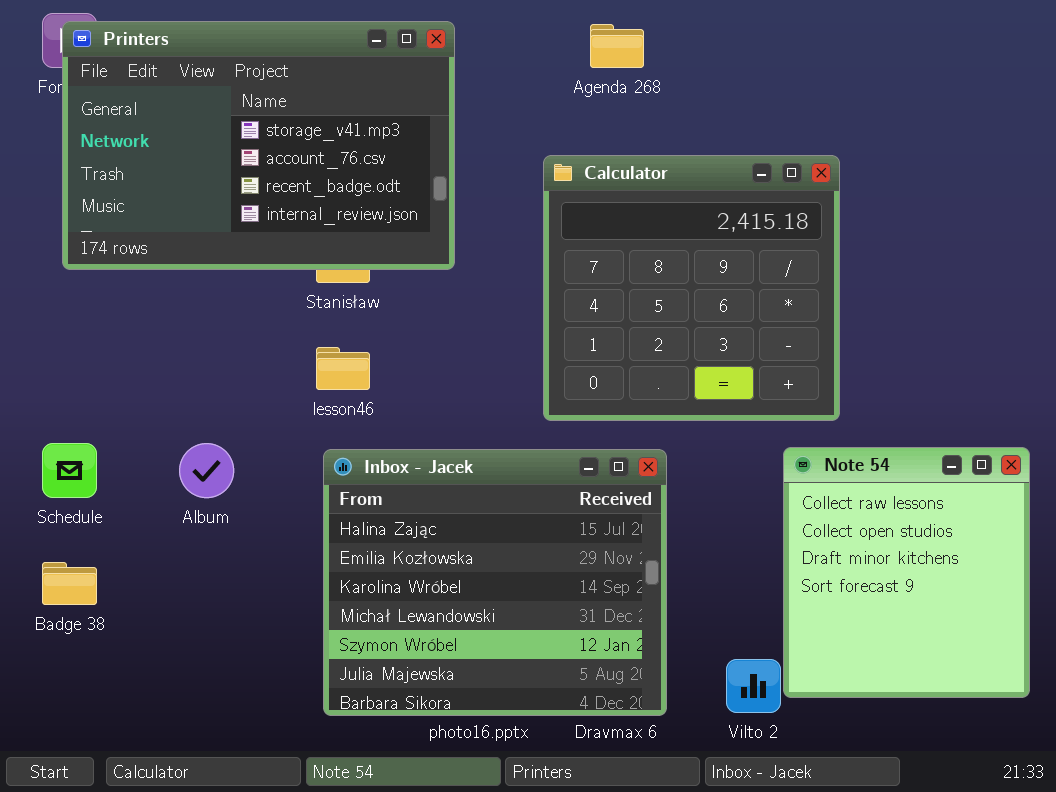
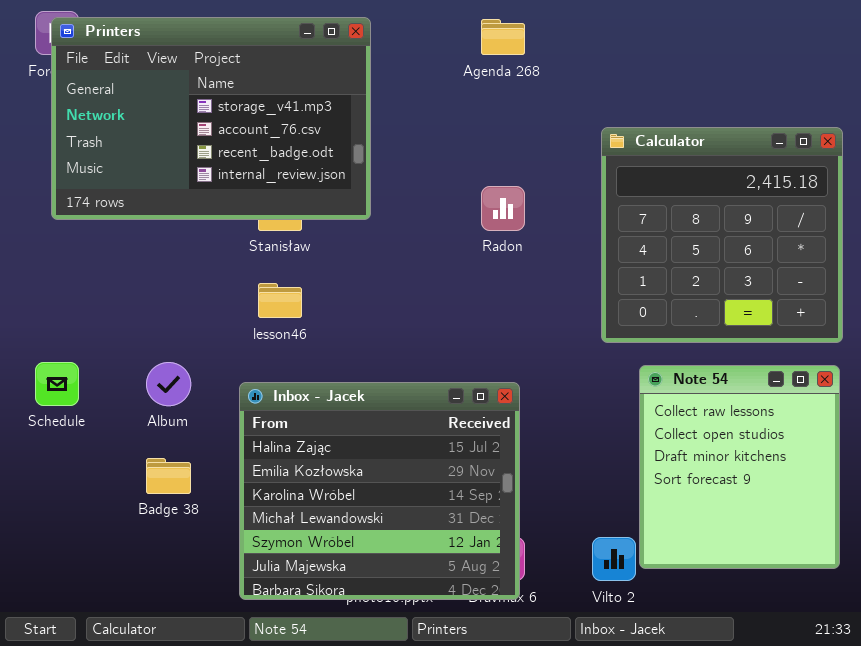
Calculator: [543,155,840,421] -> [601,127,843,343], moved
Inbox - Jacek: [323,449,667,716] -> [239,382,520,600], moved
Badge 38: [42,562,97,605] -> [146,458,191,494], moved

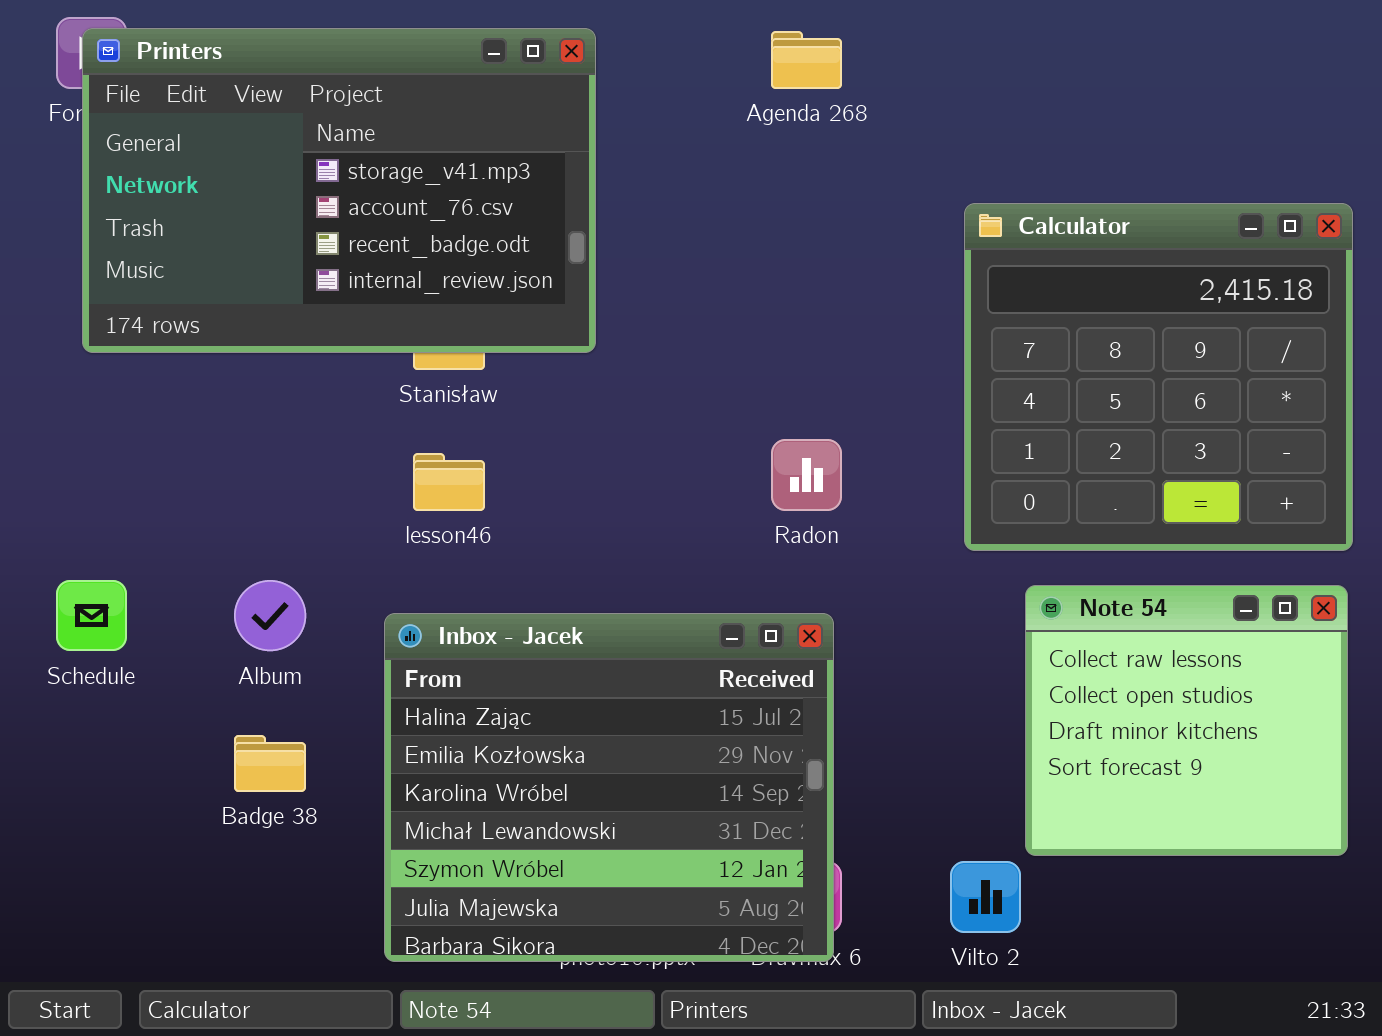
Radon: [481,186,525,231] -> [771,439,842,511], moved
Note 54: [639,365,840,569] -> [1025,585,1348,856], resized

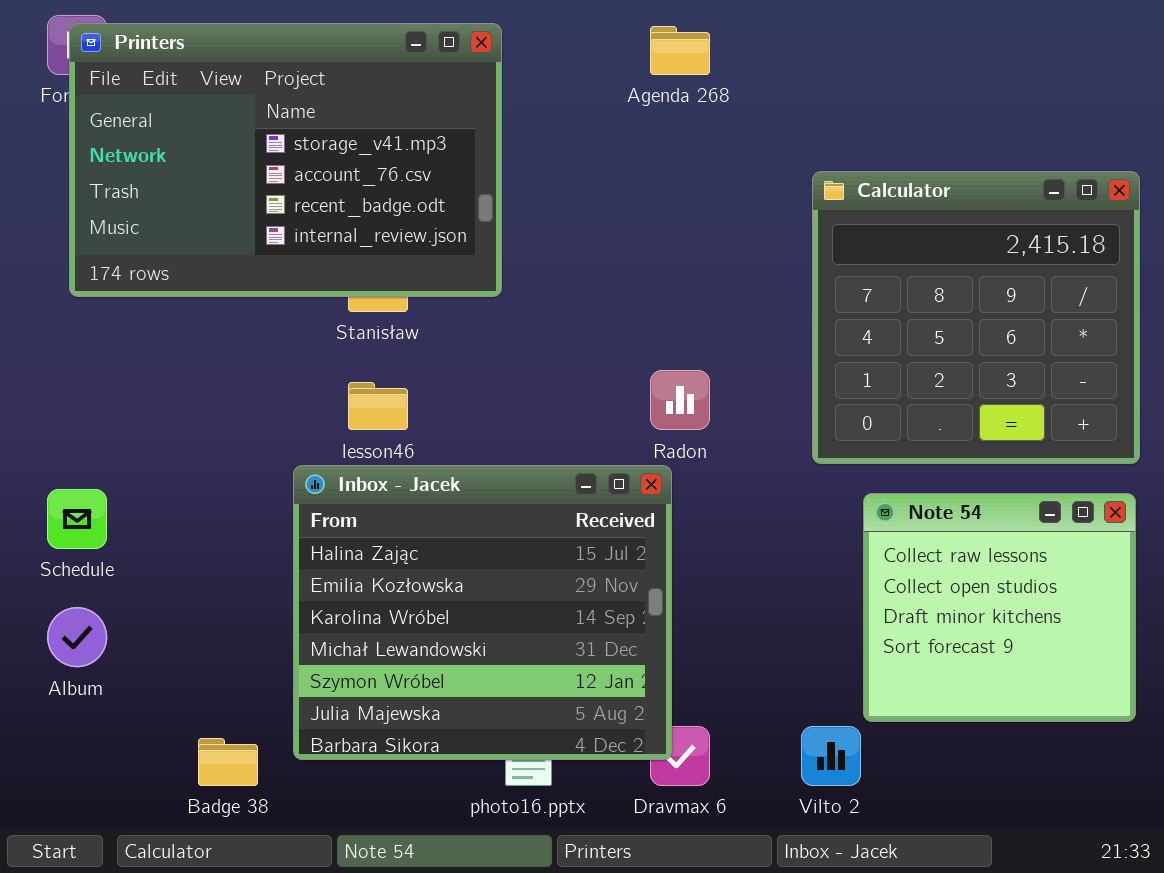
Album: [234,580,306,651] -> [47,607,107,667], moved
Inbox - Jacek: [384,613,834,962] -> [293,465,672,760], moved
Badge 38: [234,735,306,792] -> [198,738,258,786], moved

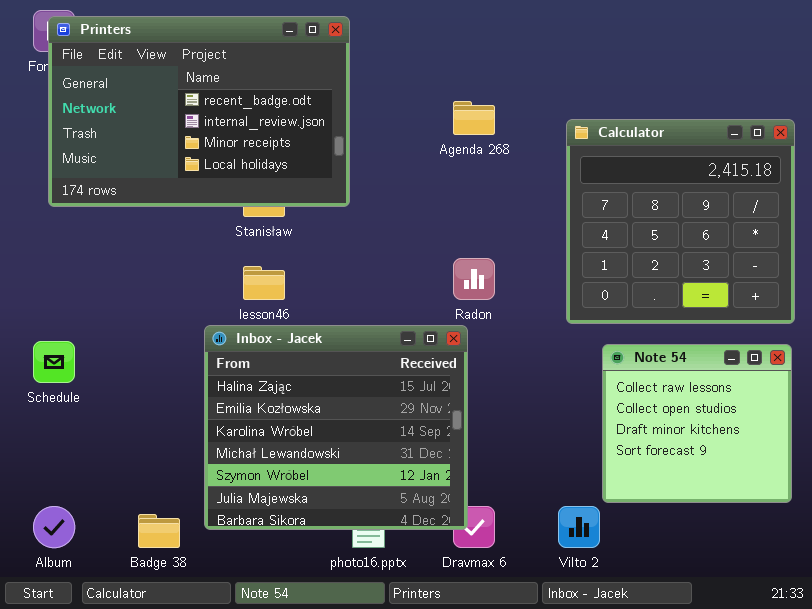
Printers: [69,23,502,297] -> [48,16,350,207], scrolled down 2 rows
Agenda 268: [650,26,710,75] -> [453,101,495,135], moved
Album: [47,607,107,667] -> [33,506,75,548], moved

